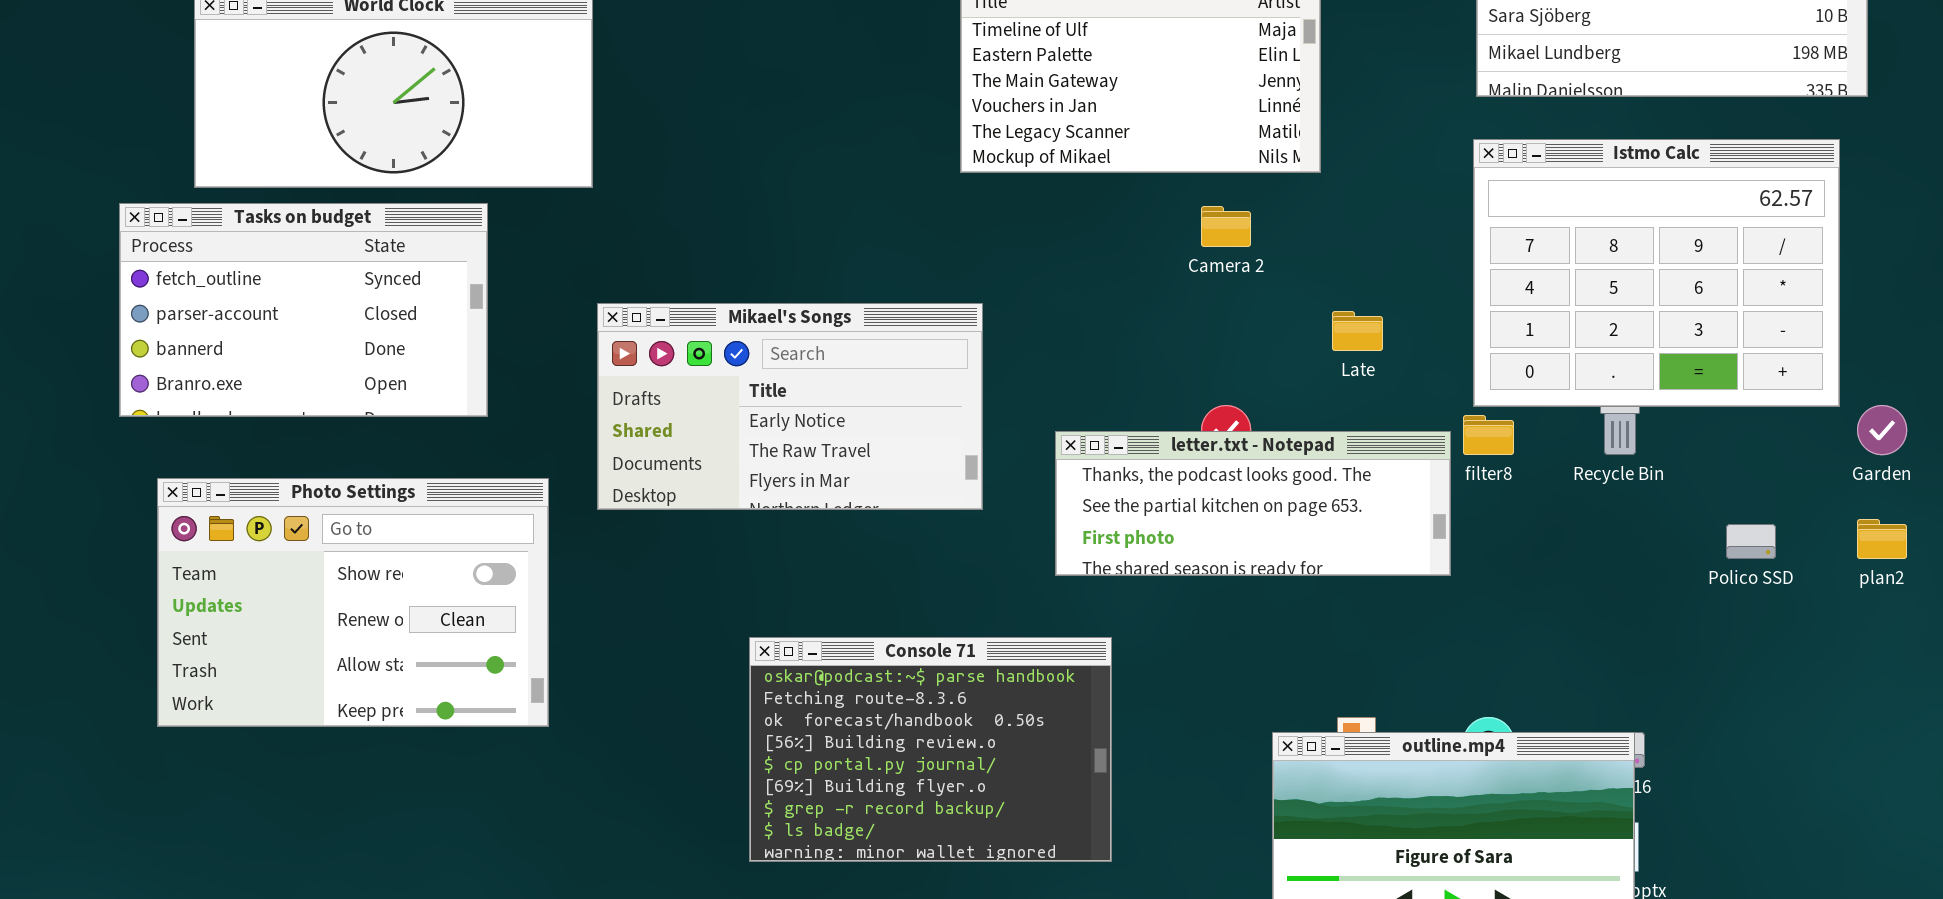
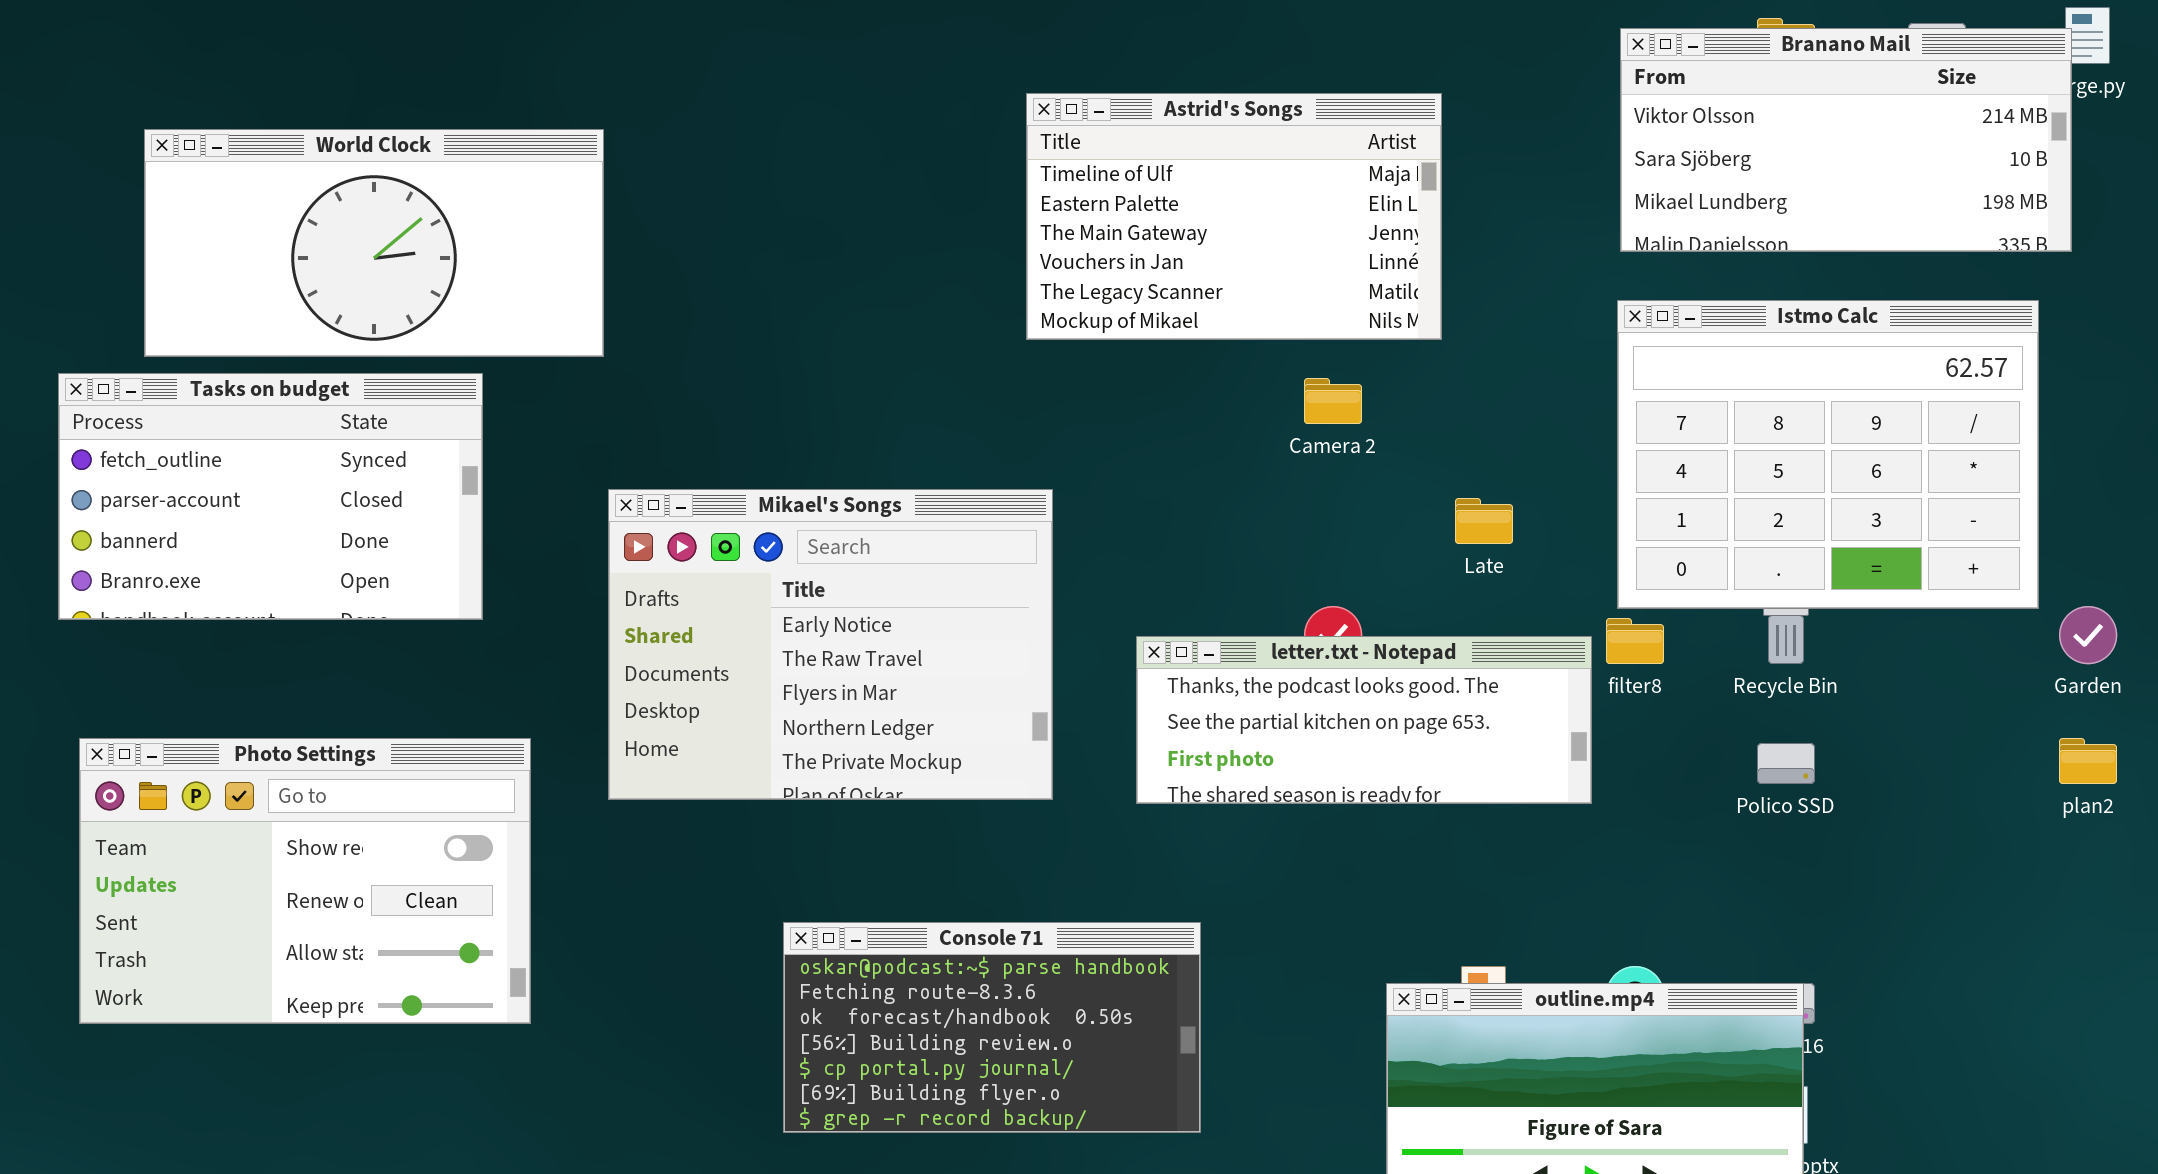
Mikael's Songs: [597,303,983,510] -> [608,489,1053,800], resized
Photo Settings: [157,478,549,727] -> [79,738,531,1024], moved
Polico SSD: [1726,524,1776,559] -> [1757,743,1815,784], moved
Console 71: [749,637,1112,862] -> [783,922,1201,1133], resized

